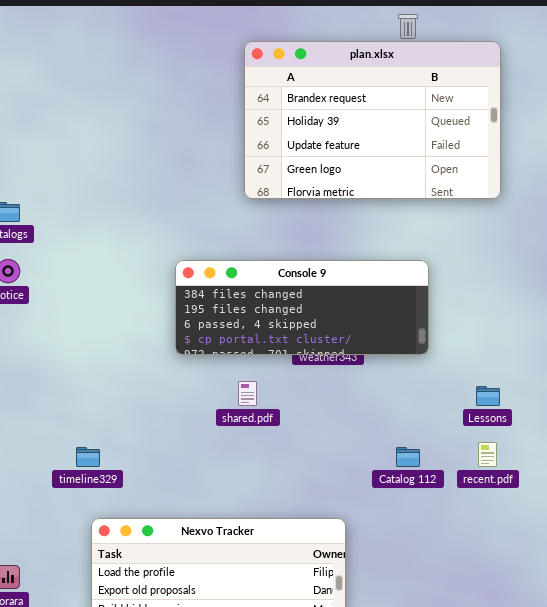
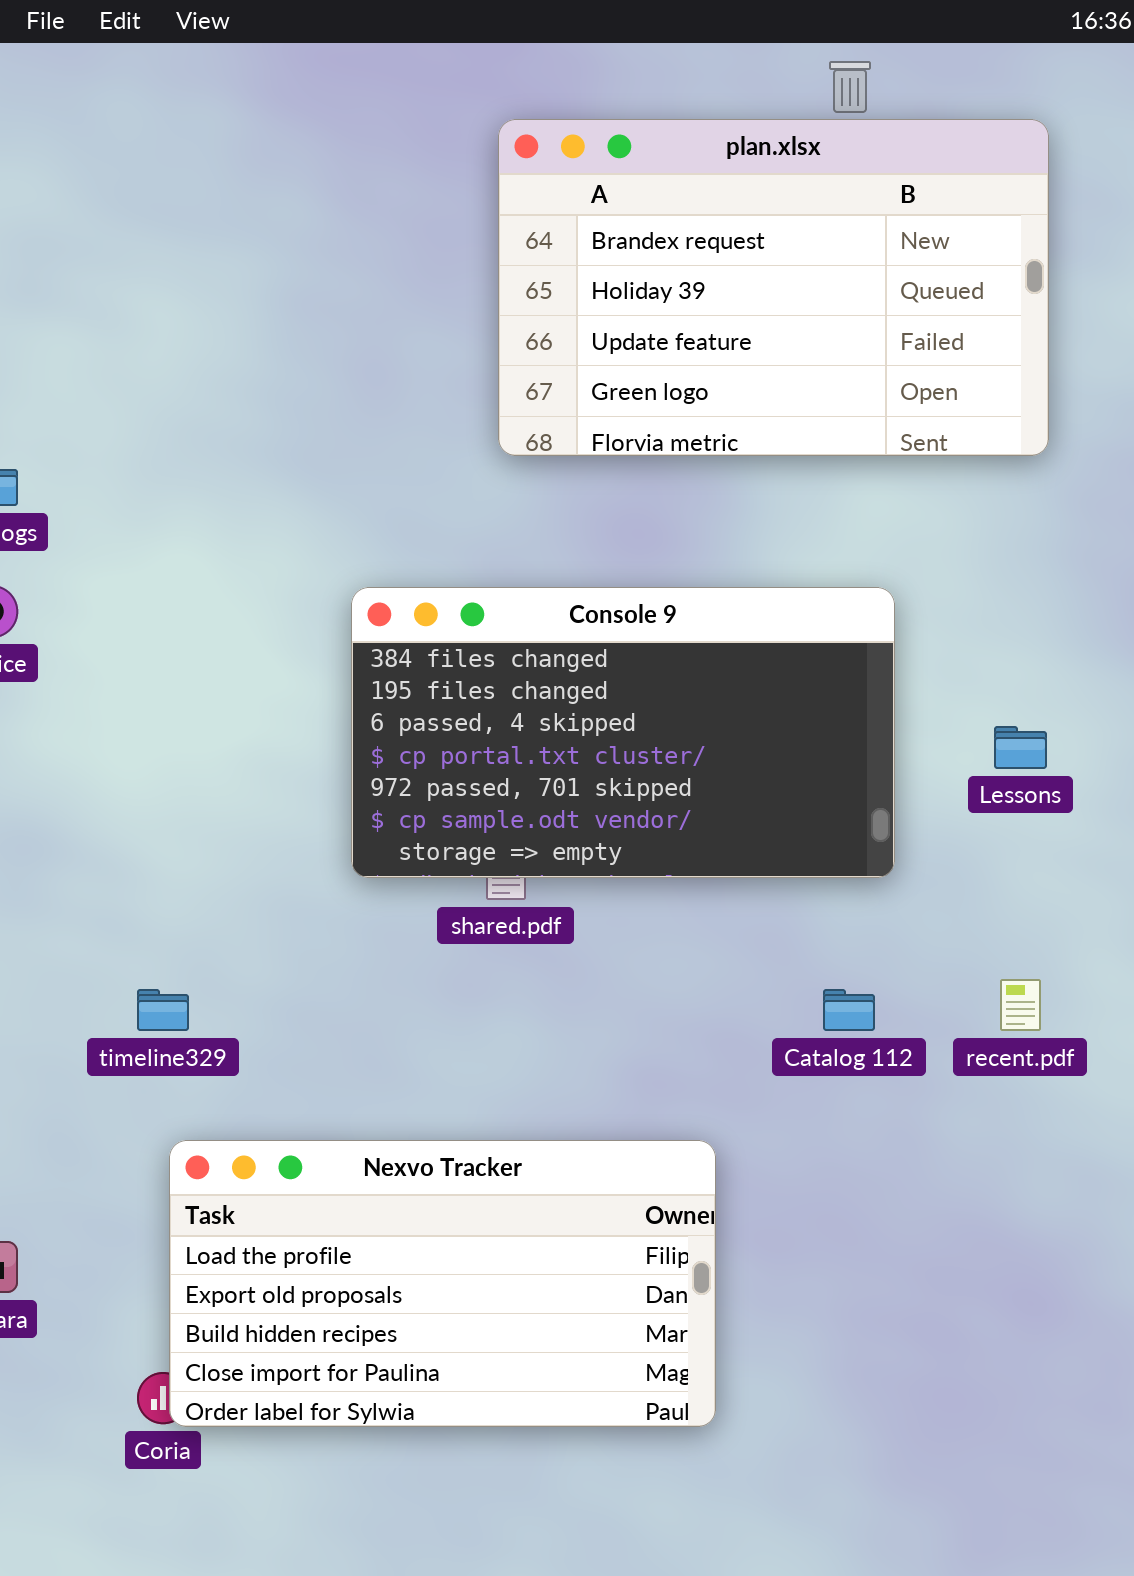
Console 9: [175,260,429,355] -> [351,587,895,878], resized
Lessons: [476,386,500,406] -> [994,726,1047,769], moved

